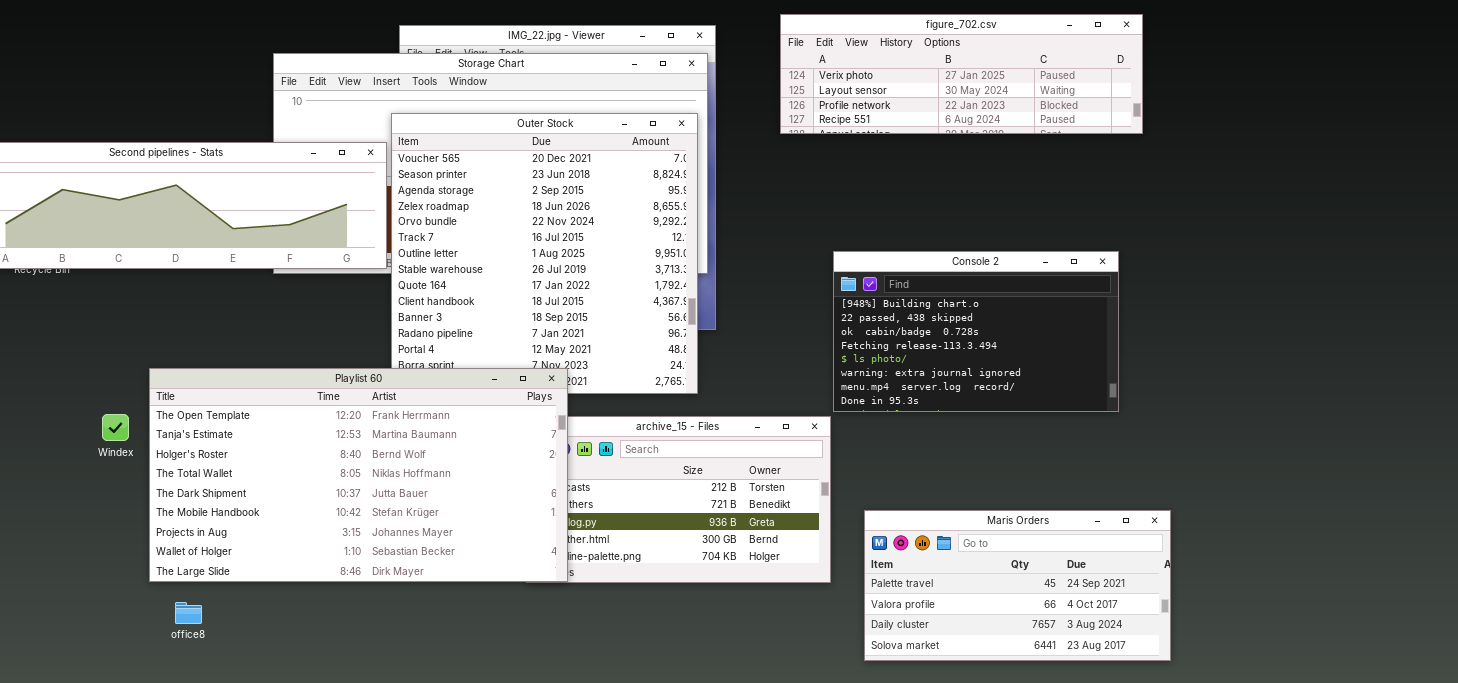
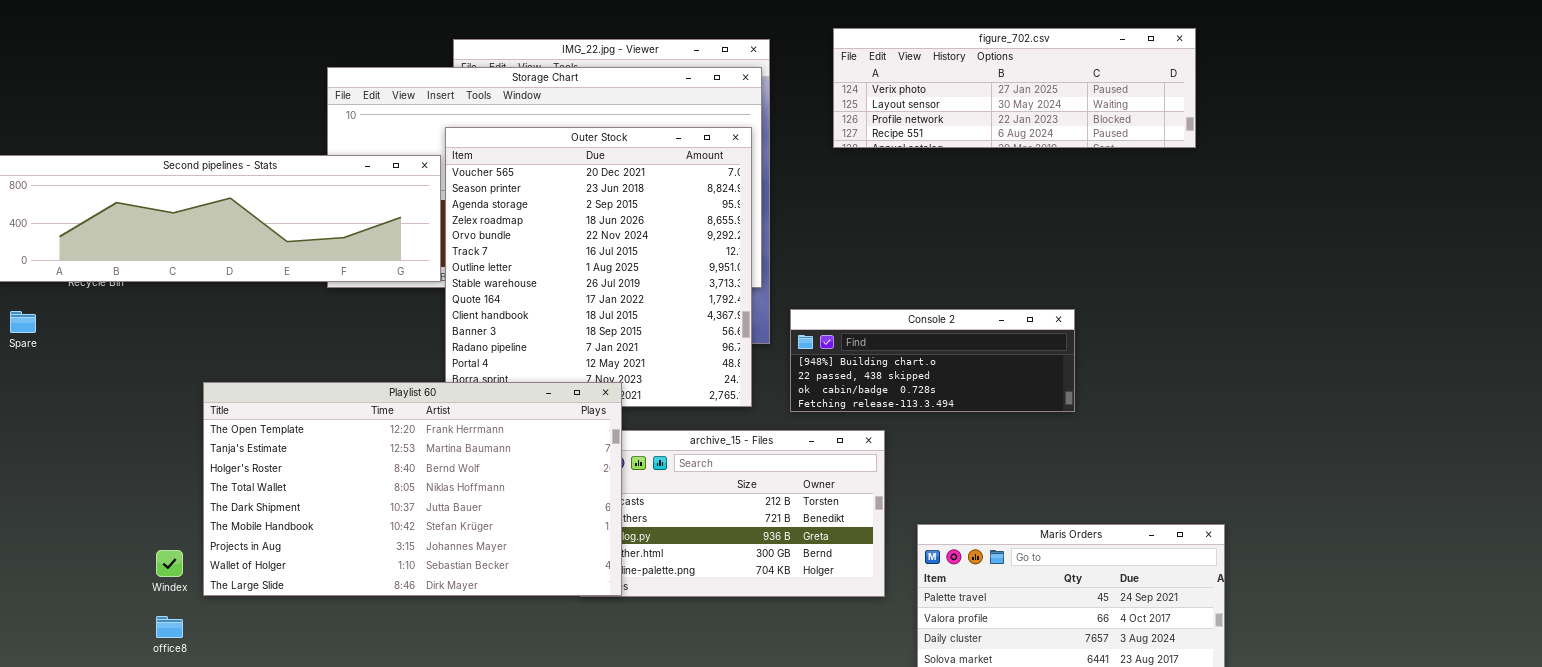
Console 2: [833,251,1119,412] -> [790,309,1075,412], moved, resized
Windex: [102,414,129,441] -> [156,550,183,577], moved
office8: [175,602,202,624] -> [156,616,183,638], moved

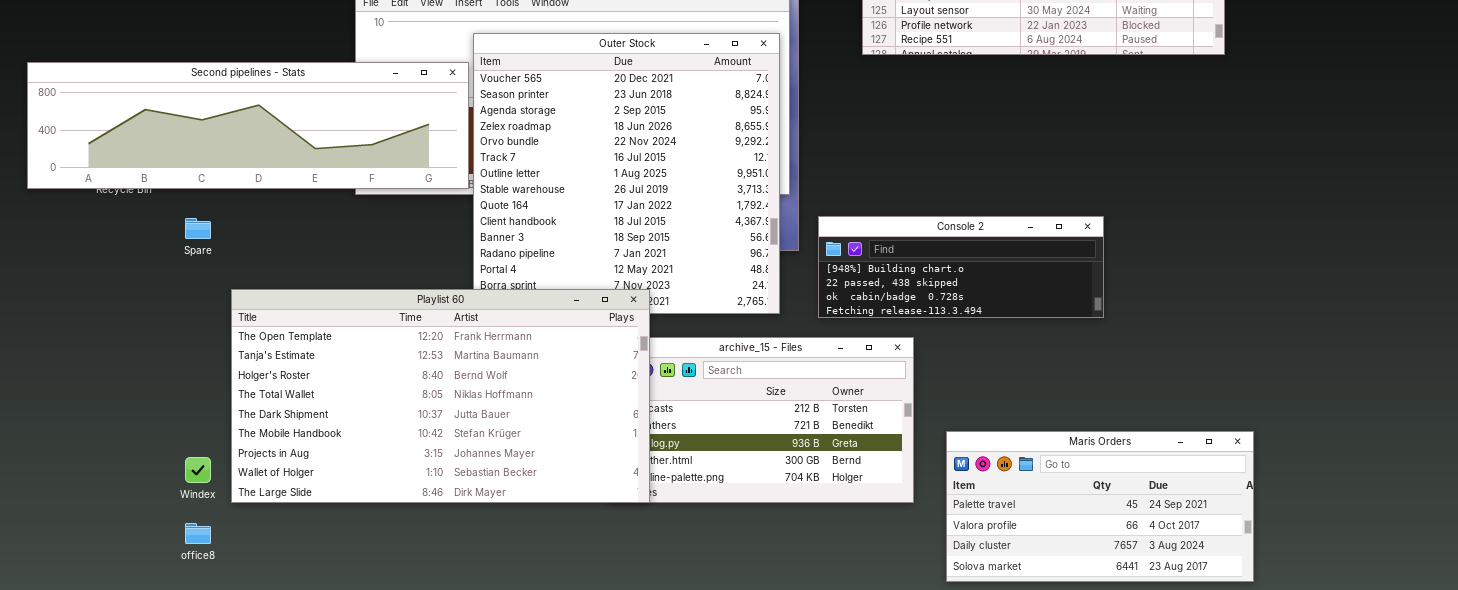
Spare: [10,311,36,333] -> [185,218,211,239], moved

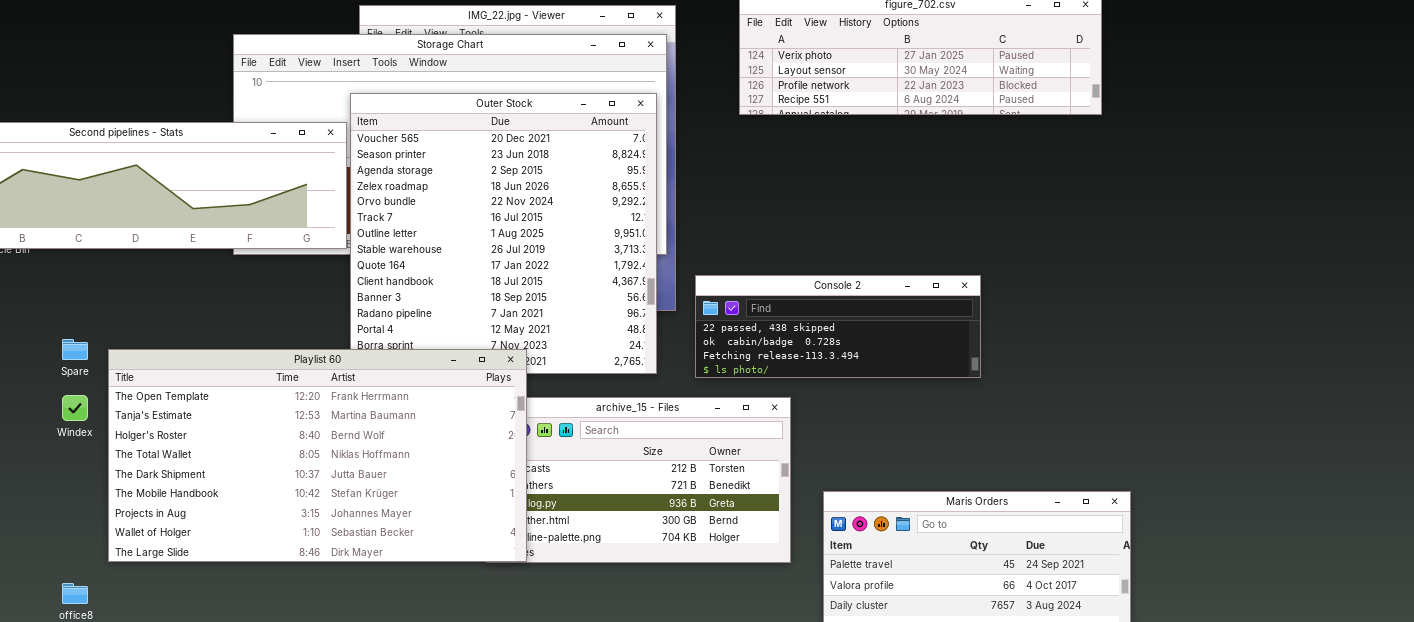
Console 2: [818,216,1104,318] -> [695,275,981,378], scrolled down 1 row
Spare: [185,218,211,239] -> [62,339,88,360], moved
Windex: [185,457,211,483] -> [62,395,88,421], moved

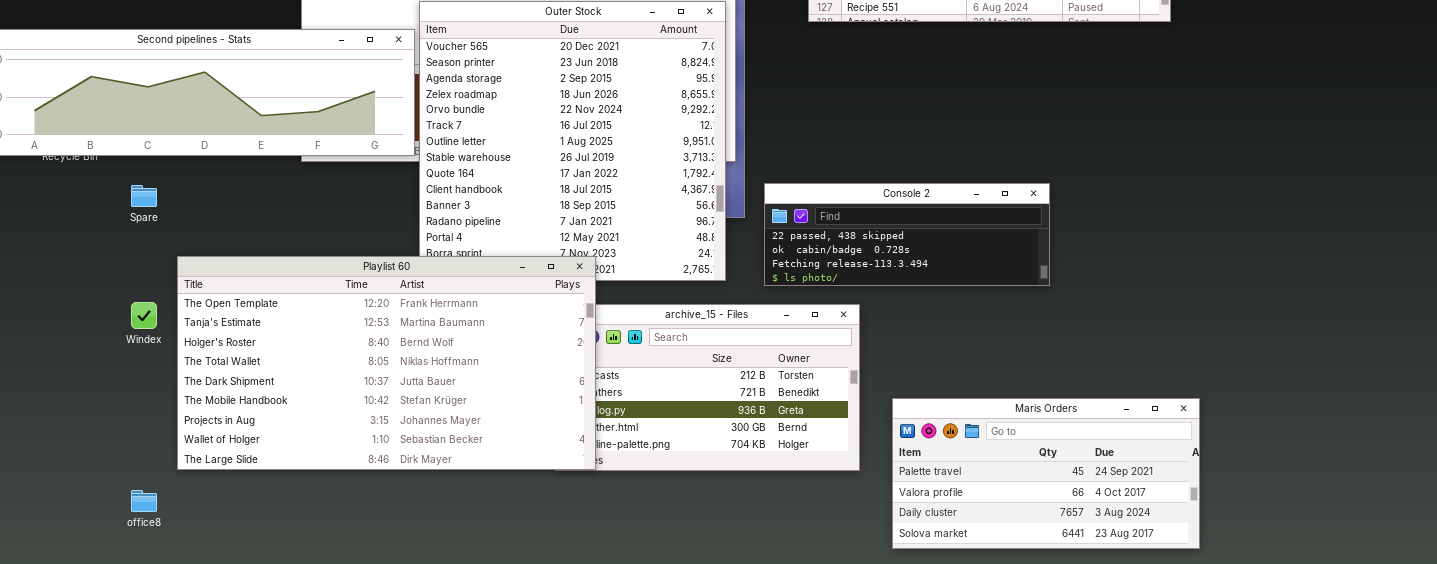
Spare: [62,339,88,360] -> [131,185,157,207], moved

